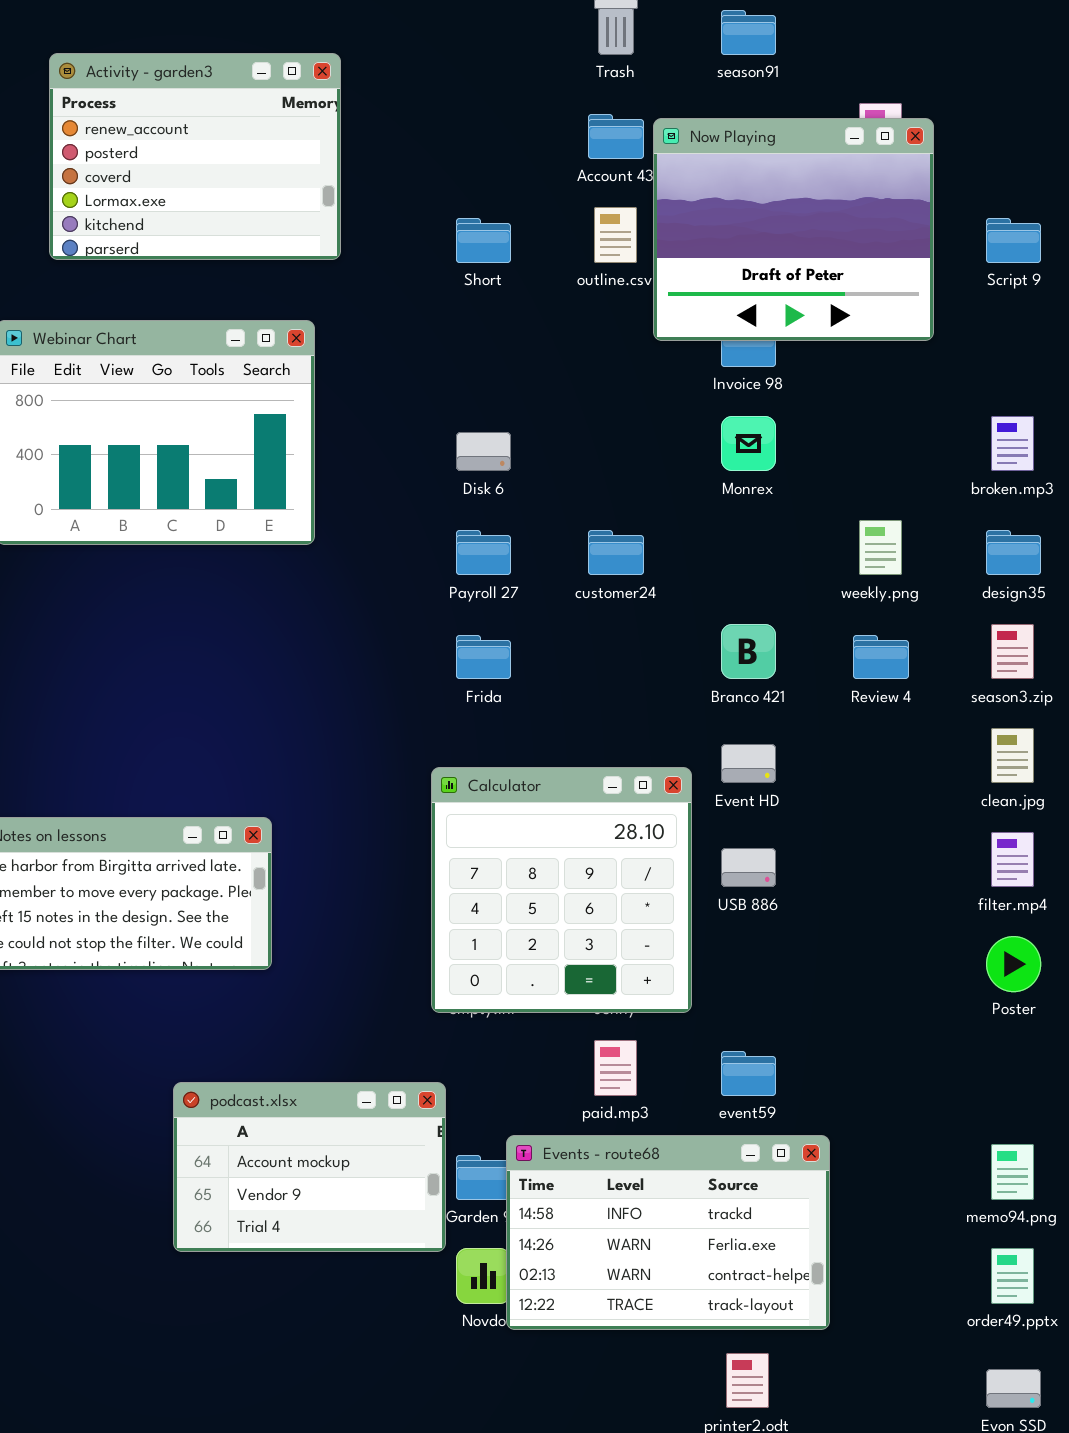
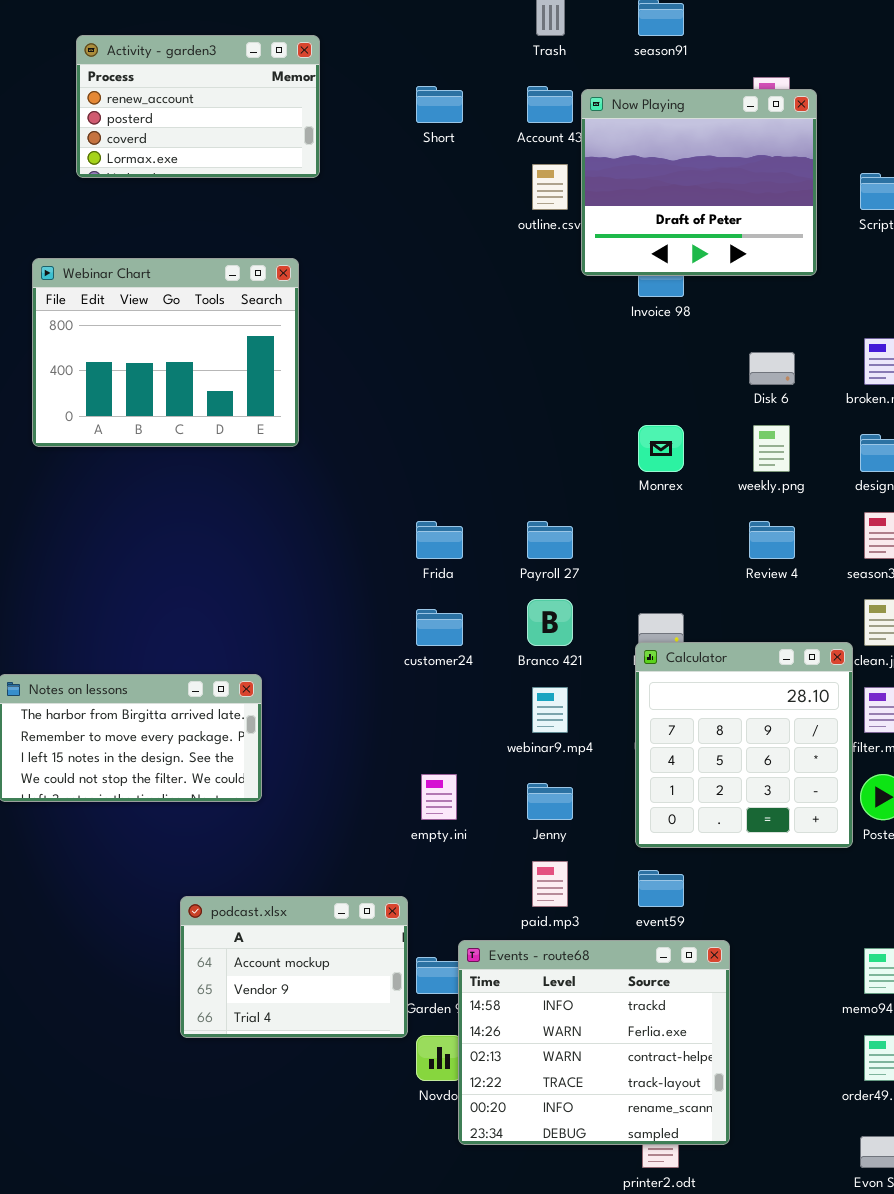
Activity - garden3: [49,53,341,260] -> [76,35,320,178], resized
Short: [456,218,511,263] -> [416,86,463,123], moved
Monrex: [721,416,776,471] -> [638,425,684,472], moved
Disk 6: [456,432,511,471] -> [749,352,795,385], moved
Payroll 27: [456,530,511,575] -> [527,521,573,559], moved
customer24: [588,530,644,575] -> [416,609,463,646], moved
Branco 421: [721,624,776,679] -> [527,599,573,646], moved
Calculator: [431,767,692,1013] -> [635,642,853,848], moved
Events - route68: [506,1135,830,1330] -> [458,940,730,1145], resized

